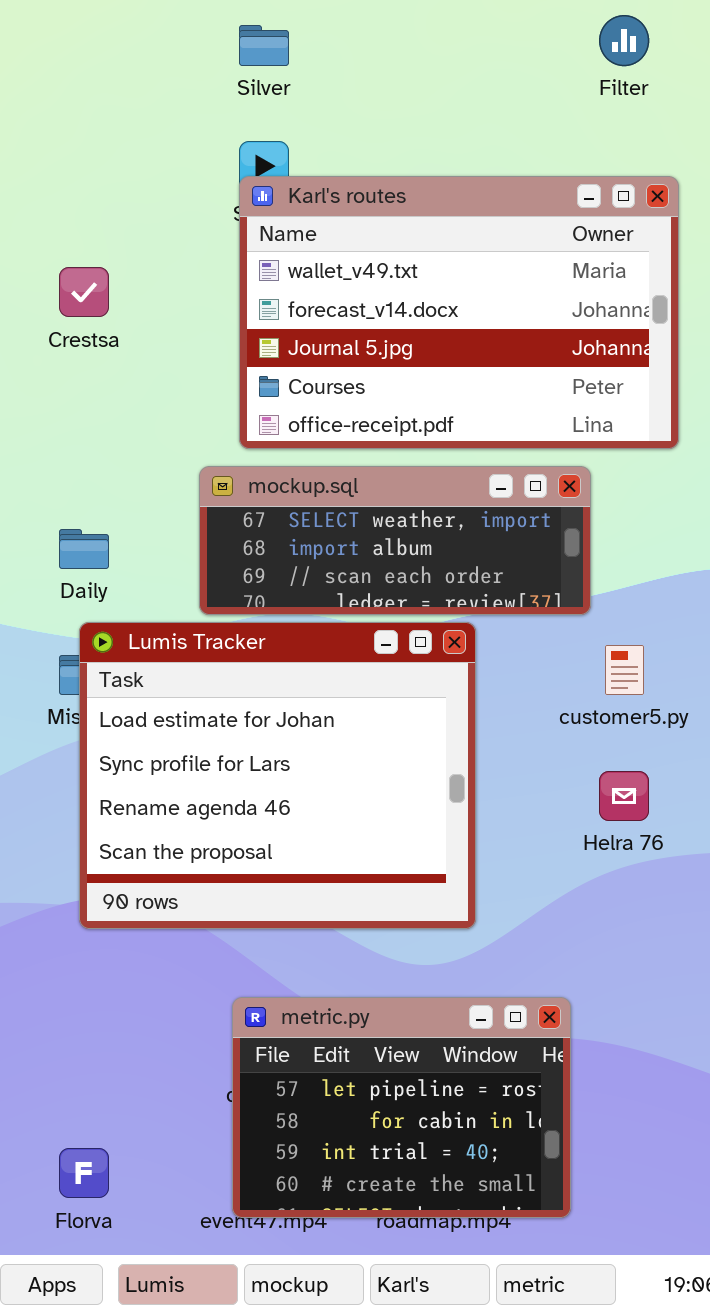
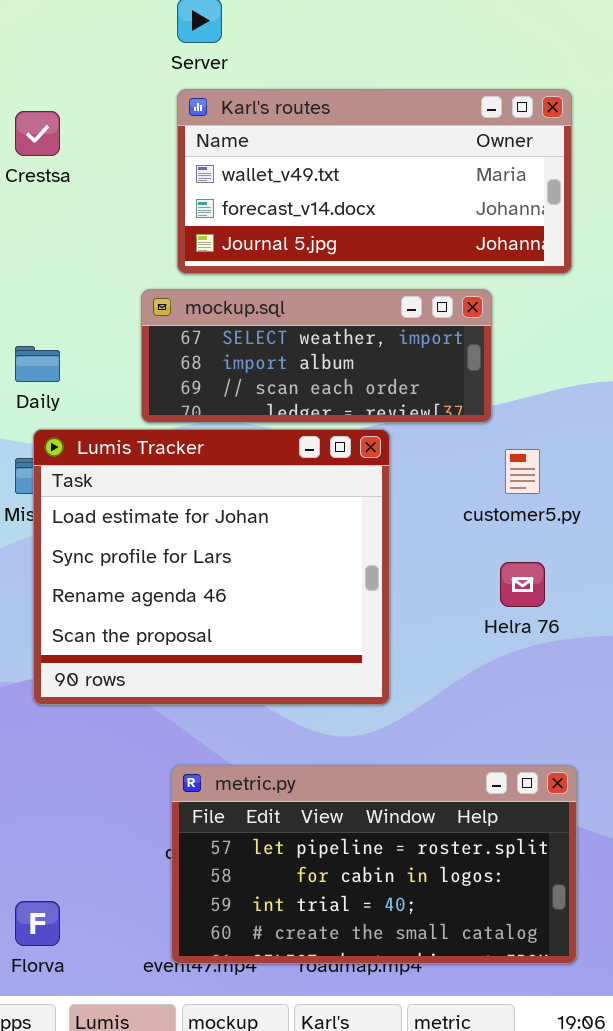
Karl's routes: [239,176,679,449] -> [177,89,572,274], resized
metric.py: [232,997,571,1218] -> [171,765,577,964], resized

